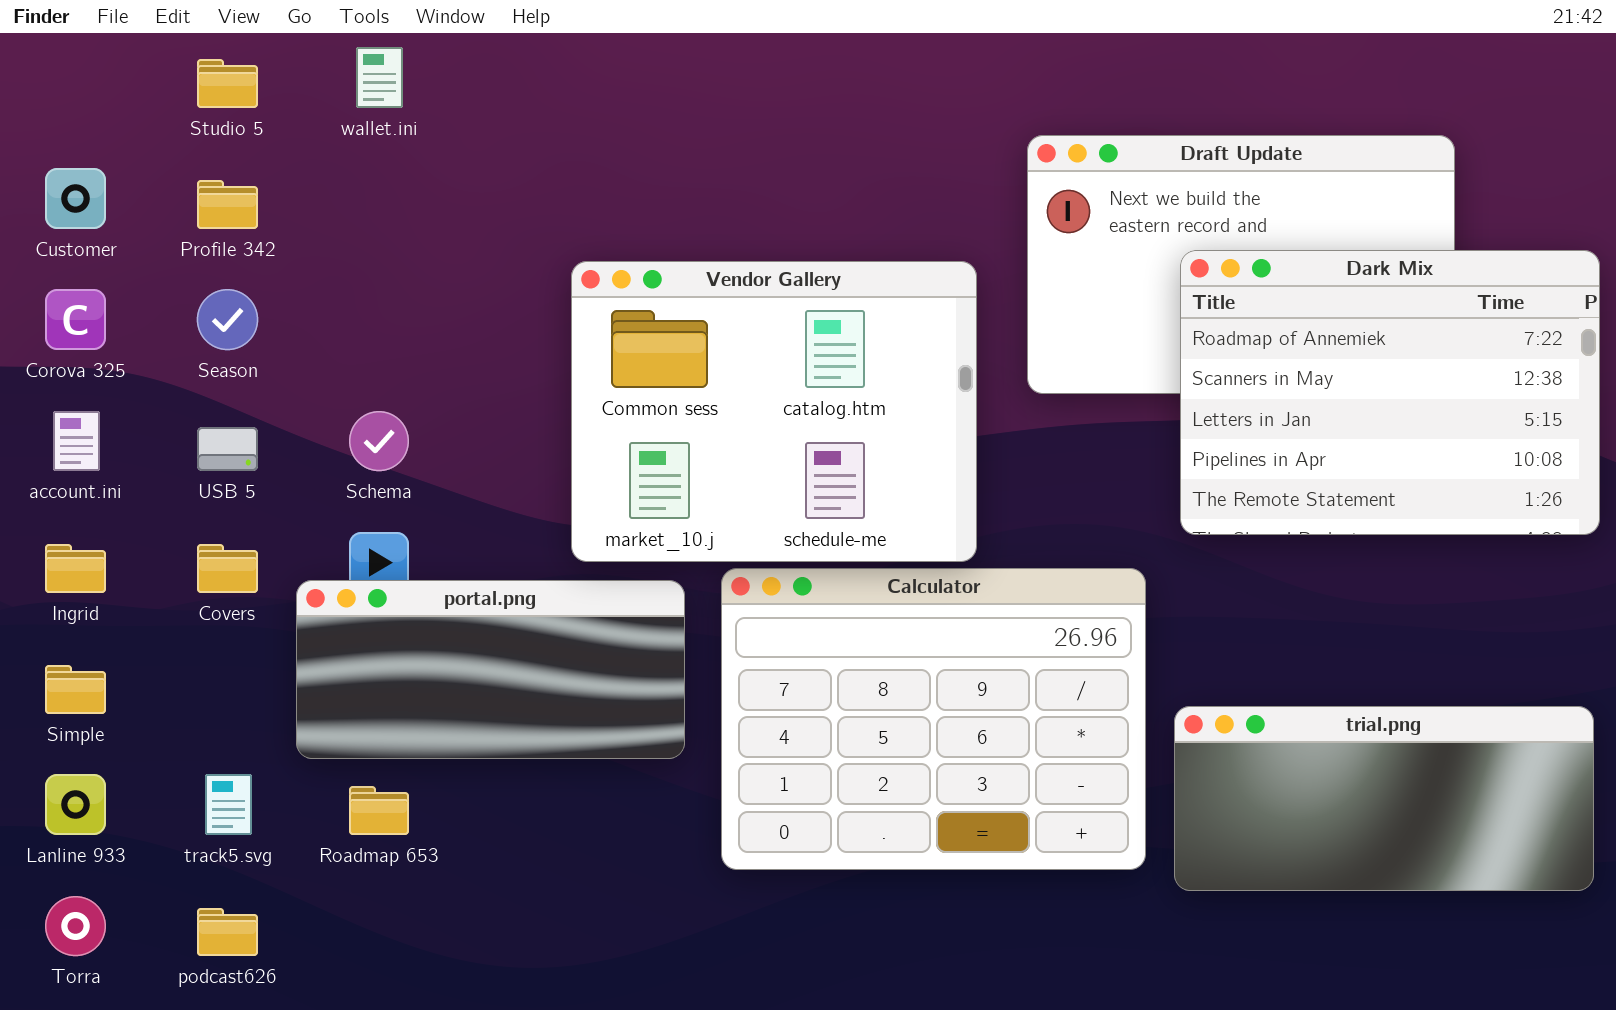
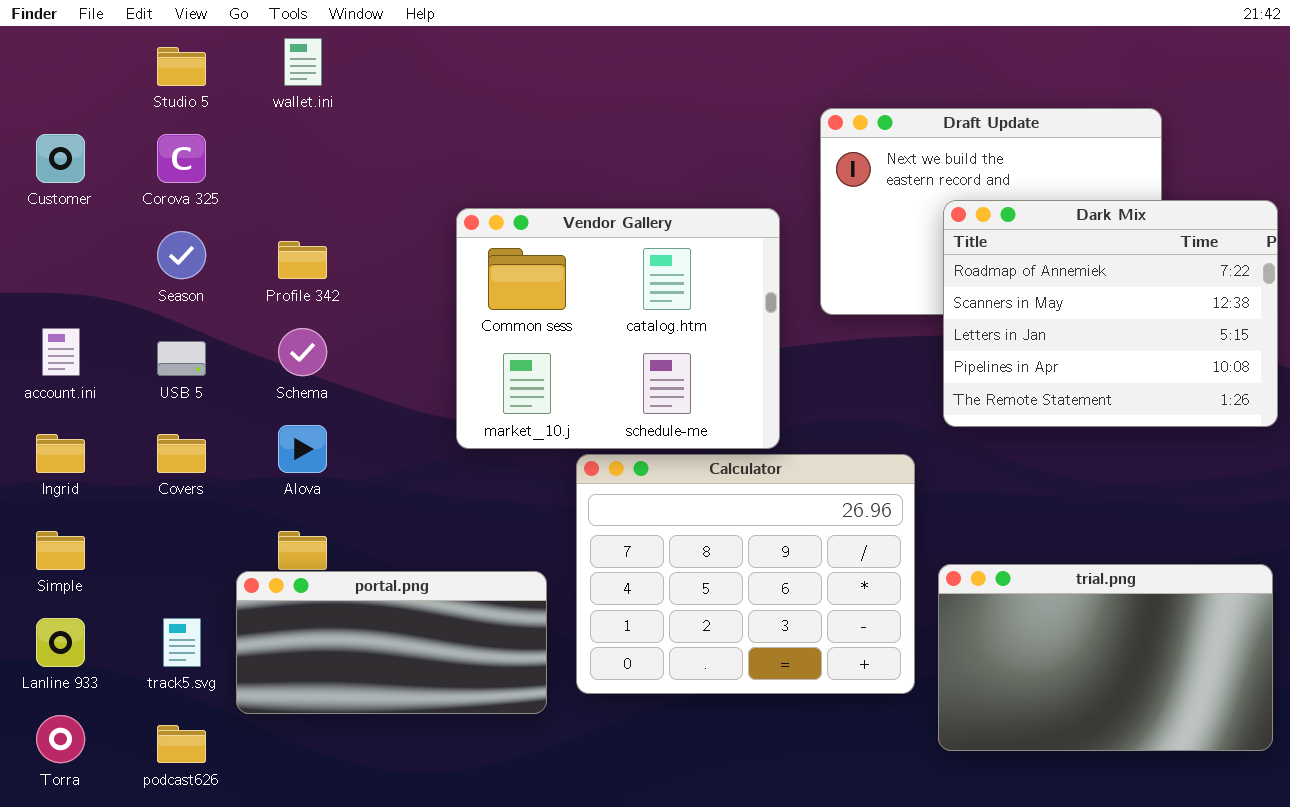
Profile 342: [197,180,258,229] -> [278,241,327,279], moved
Corova 325: [45,289,106,350] -> [157,134,206,183], moved
portal.png: [296,580,685,759] -> [236,571,547,714], moved
trial.png: [1174,706,1594,891] -> [938,564,1273,751], resized

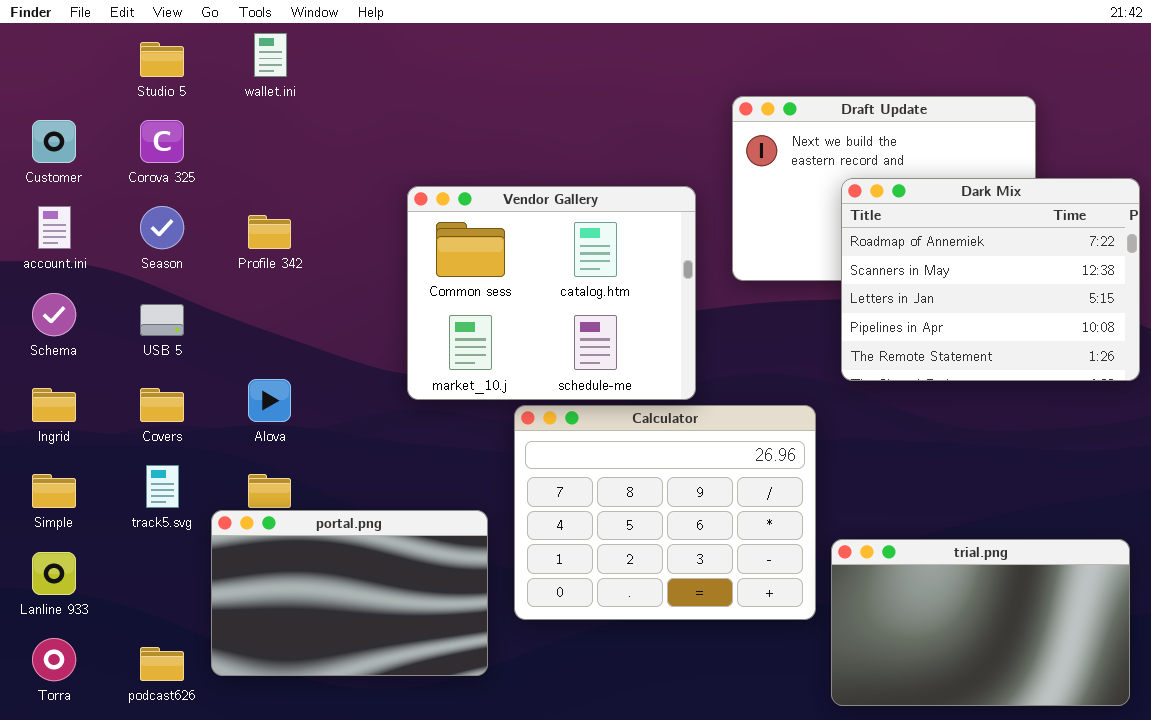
account.ini: [42,328,80,376] -> [38,206,71,249], moved
Schema: [278,328,327,376] -> [32,293,76,336], moved
trial.png: [938,564,1273,751] -> [831,539,1130,706], moved
portal.png: [236,571,547,714] -> [211,510,488,676], resized
track5.svg: [163,618,201,667] -> [146,465,179,508], moved

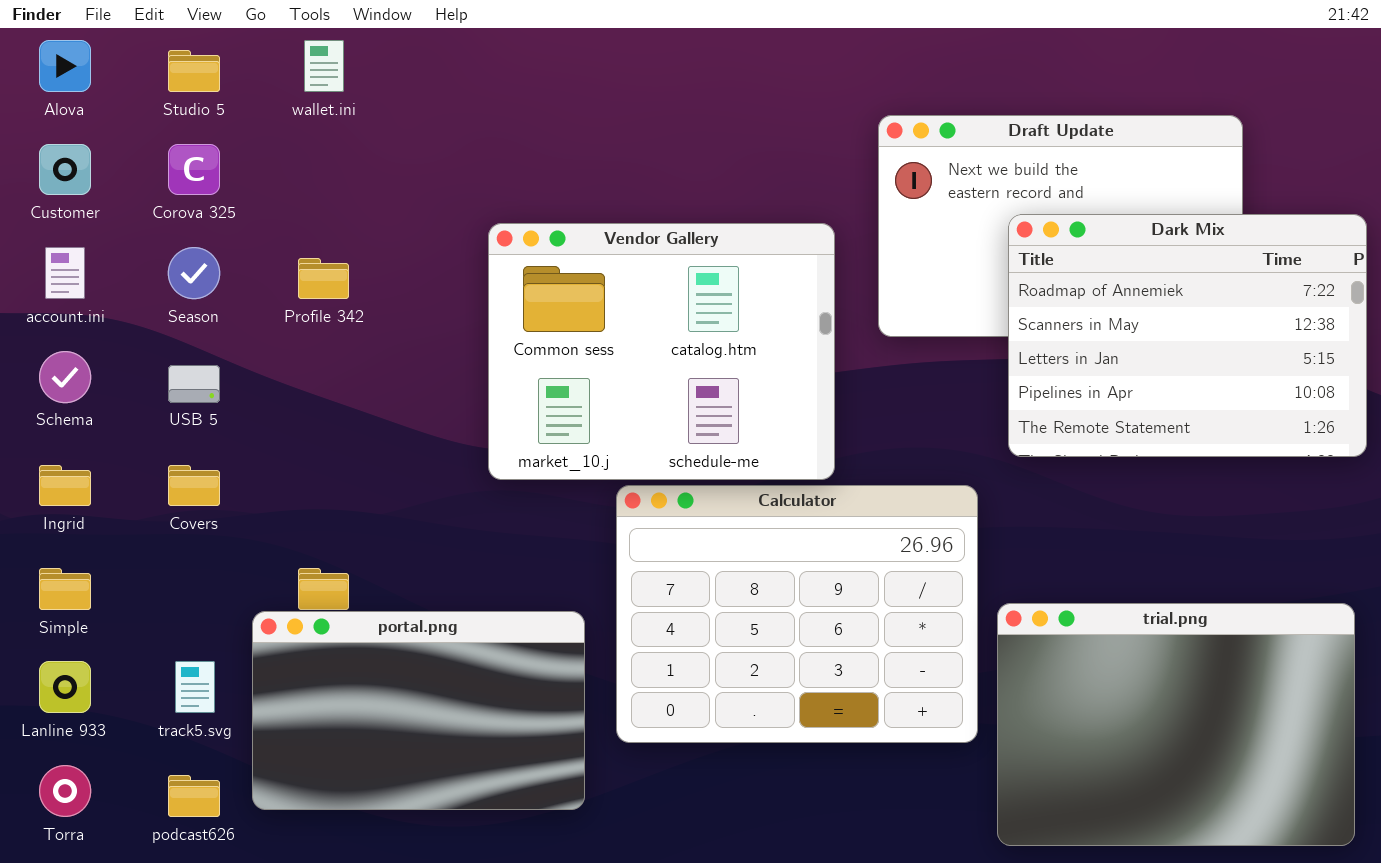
Alova: [248,379,291,422] -> [39,40,91,92], moved
track5.svg: [146,465,179,508] -> [175,661,215,713], moved
trial.png: [831,539,1130,706] -> [997,603,1355,846], resized

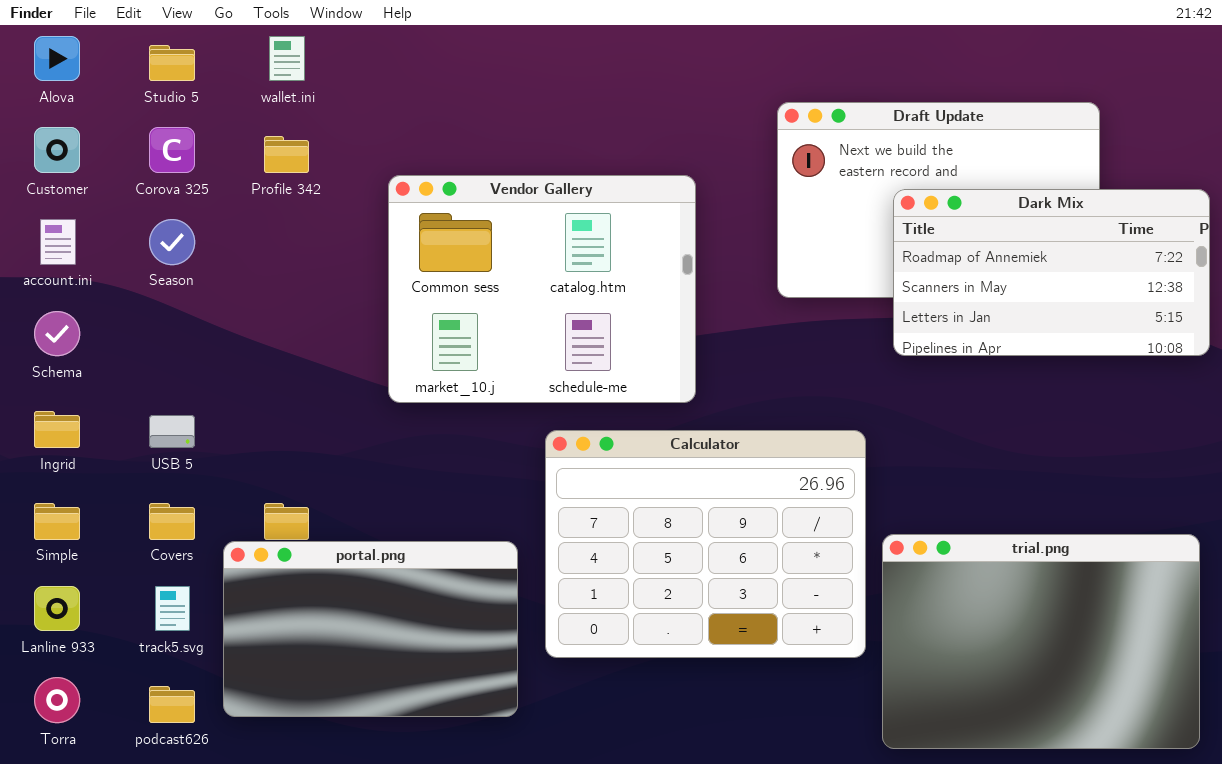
Dark Mix: [1008,214,1367,457] -> [893,189,1210,356], resized
Vendor Gallery: [488,223,835,480] -> [388,175,696,403], moved
Profile 342: [298,258,349,299] -> [264,136,309,173], moved
USB 5: [168,365,220,403] -> [149,415,195,448], moved
Covers: [168,465,220,506] -> [149,503,195,540], moved

